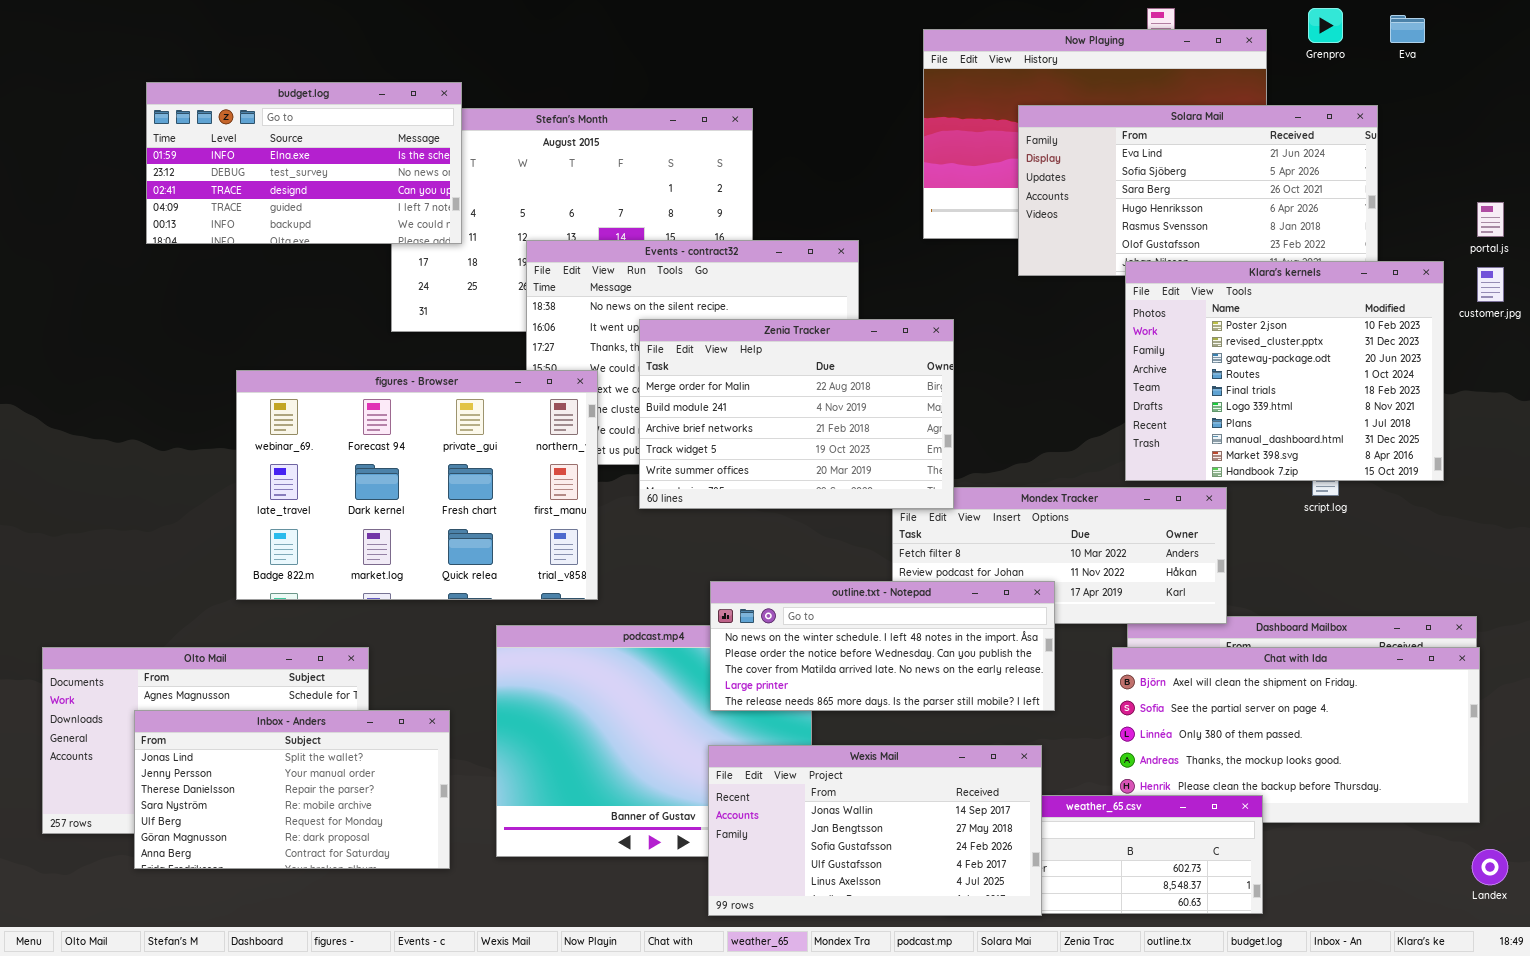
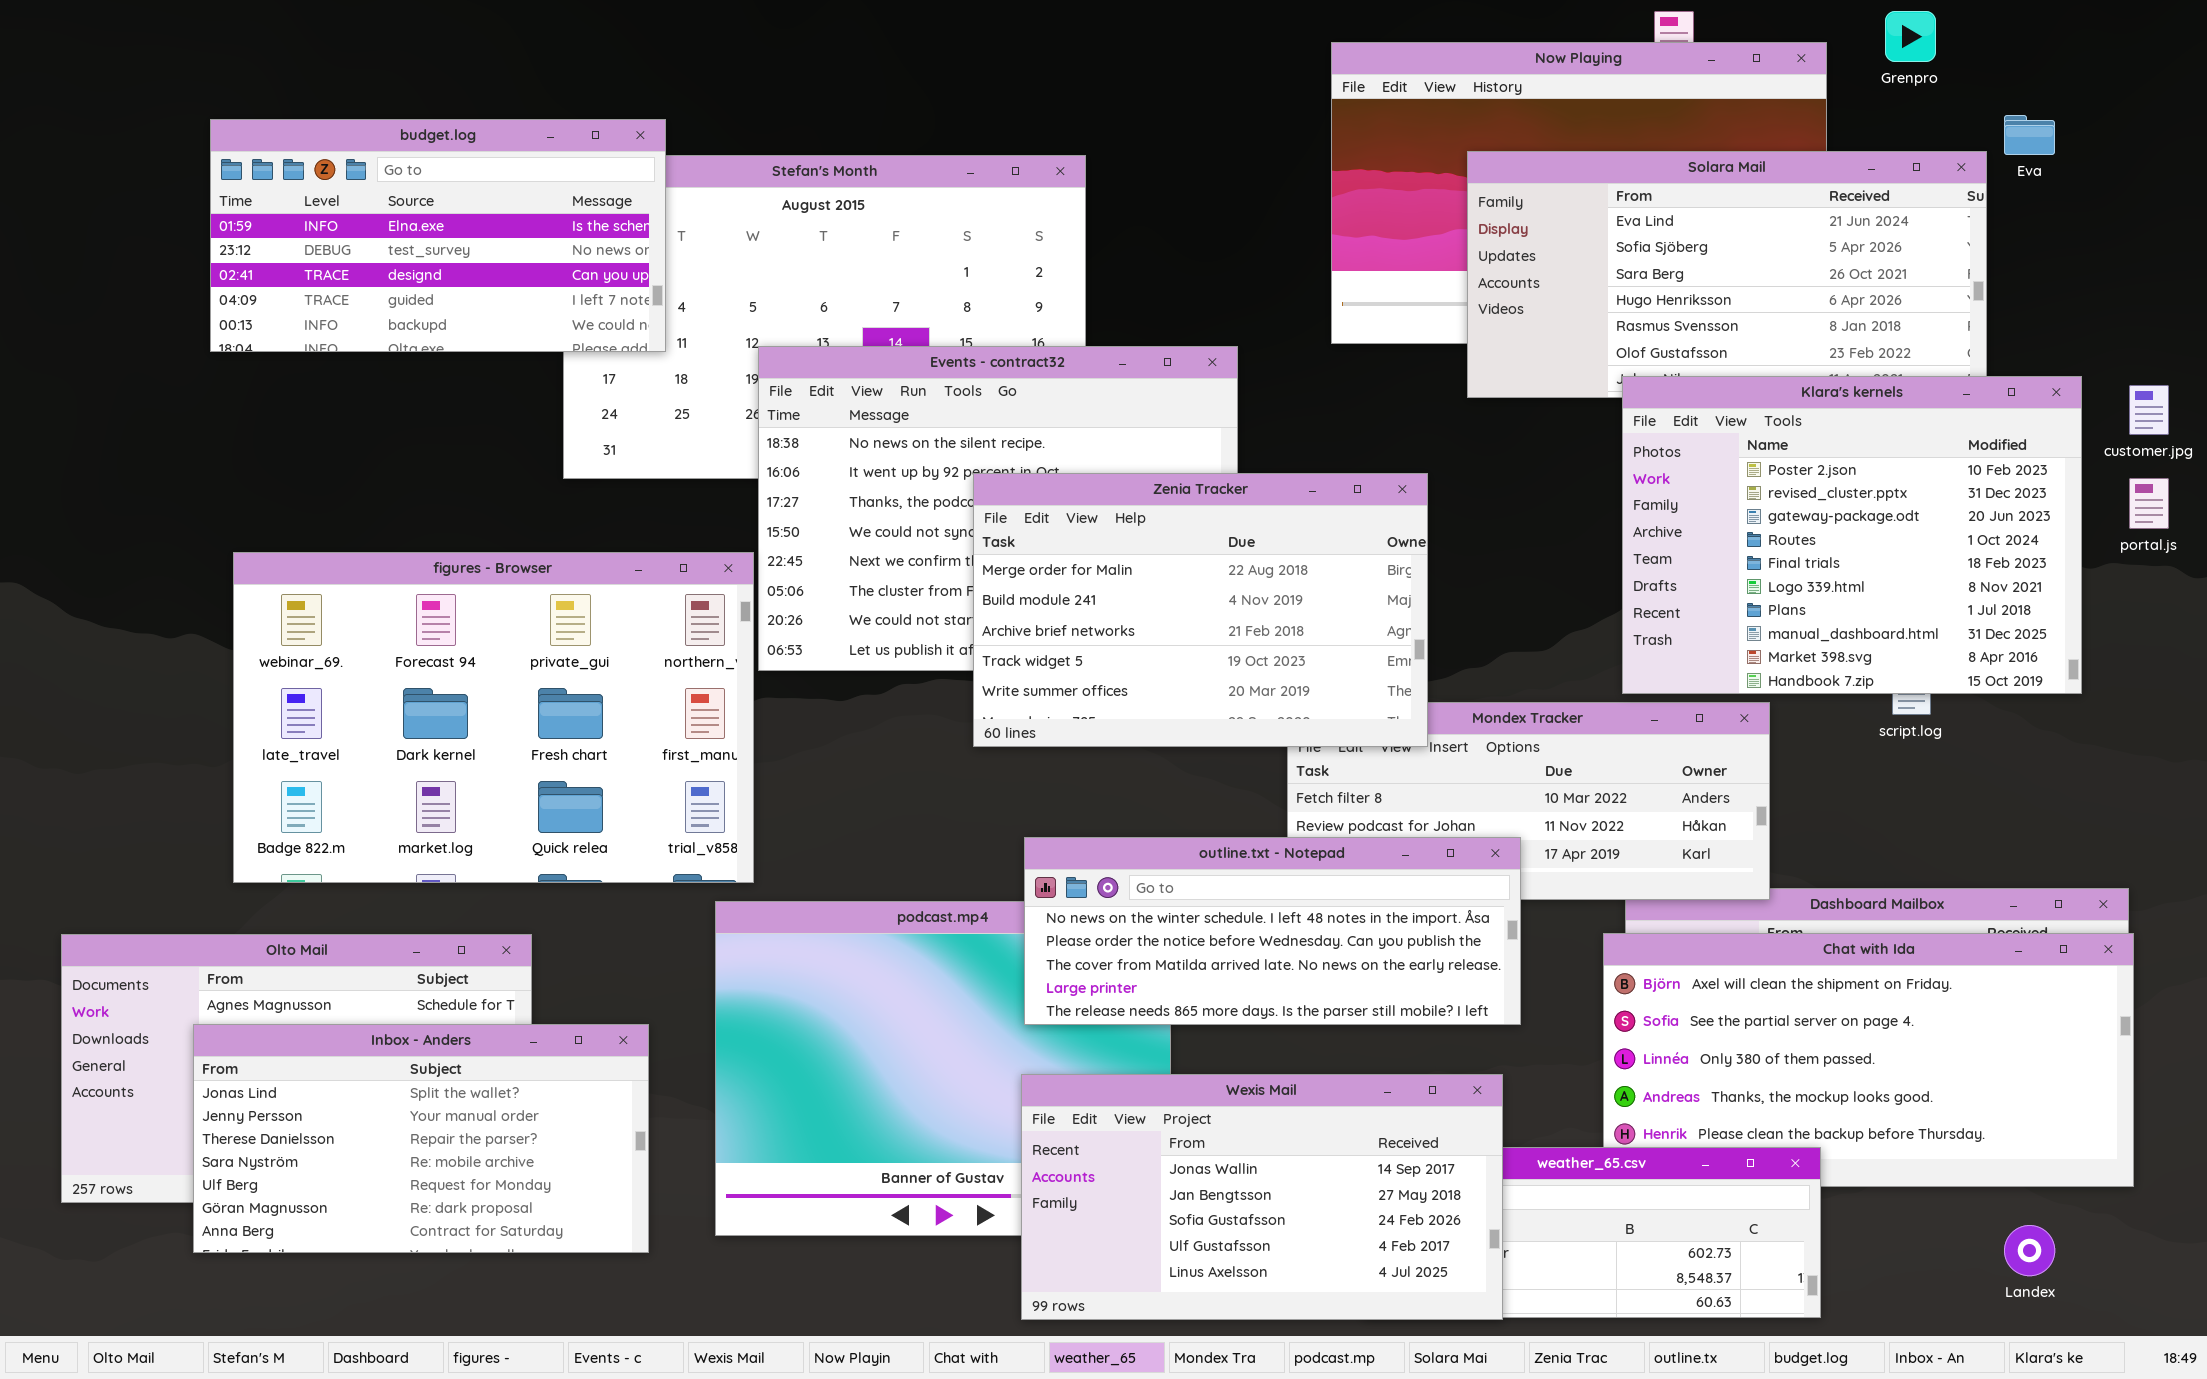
Eva: [1390,15,1425,43] -> [2004,115,2055,155], moved
portal.js: [1477,202,1504,237] -> [2129,478,2169,529], moved
Zenia Tracker: [639,319,954,509] -> [973,473,1428,747], moved
figures - Browser: [236,370,598,600] -> [233,552,754,883], moved
Landex: [1472,849,1508,885] -> [2004,1225,2055,1276], moved

